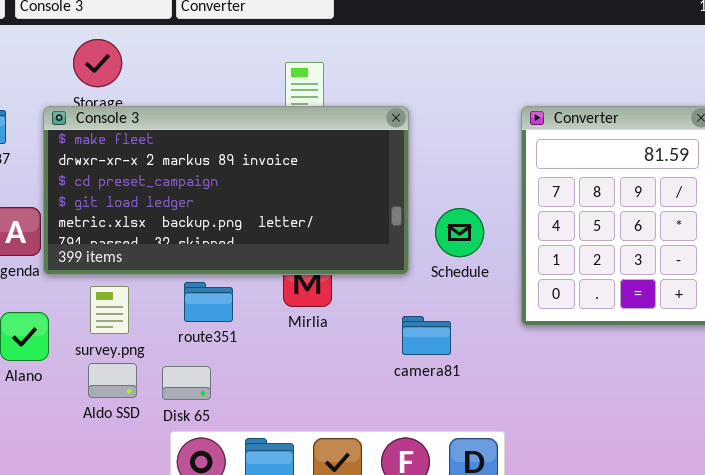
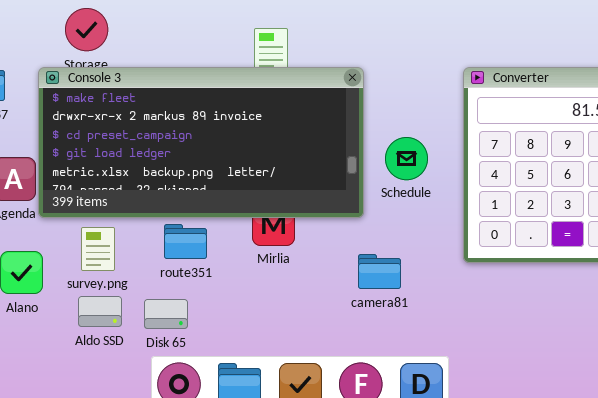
Schedule: [435,208,484,257] -> [385,137,428,180], moved

